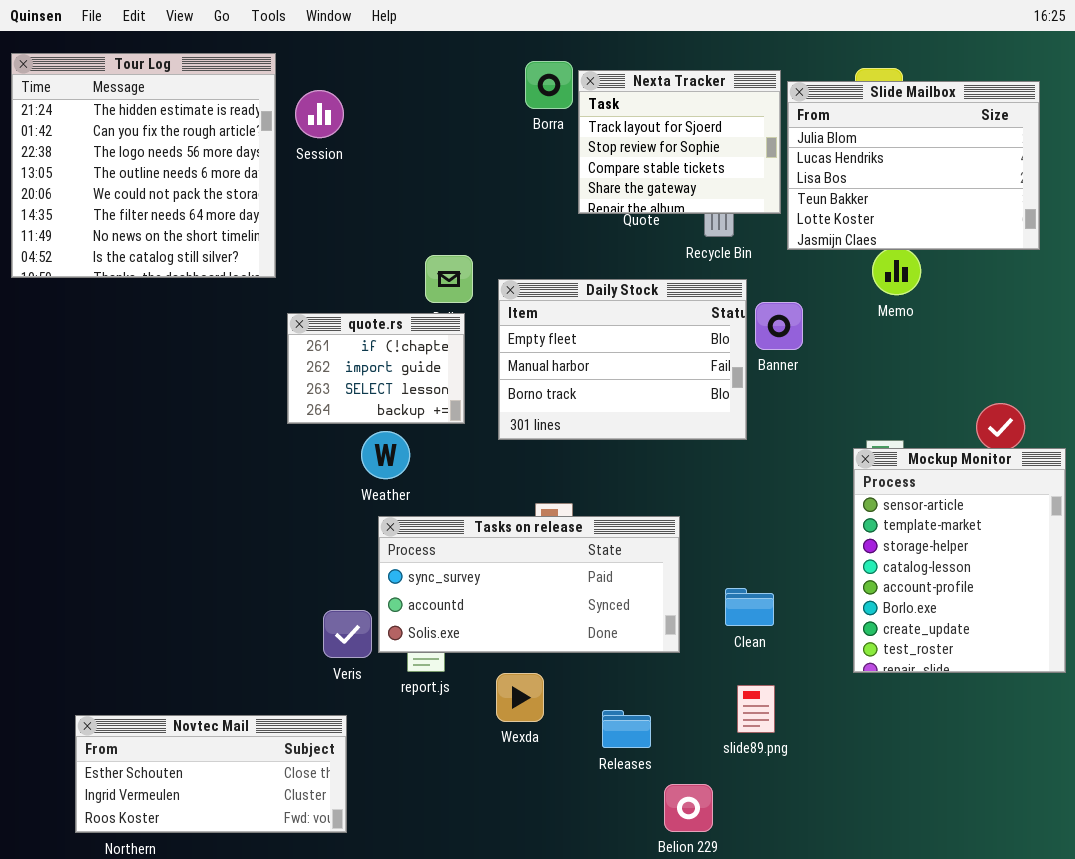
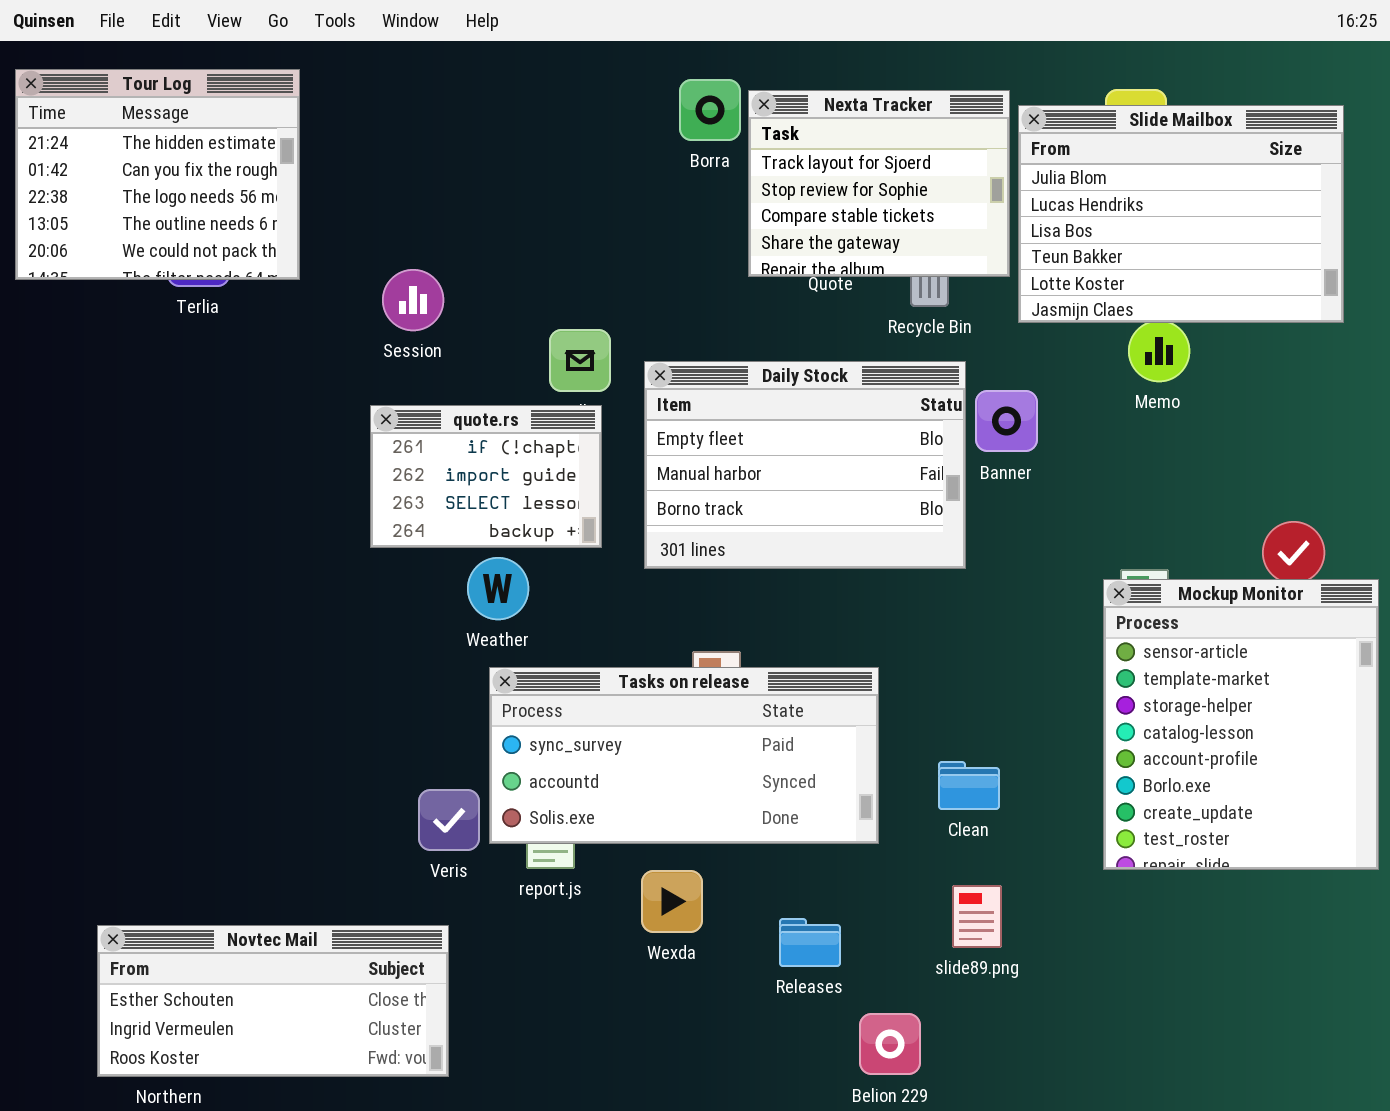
Tour Log: [11,53,276,278] -> [15,69,300,280], resized
Session: [295,90,344,138] -> [382,269,444,331], moved

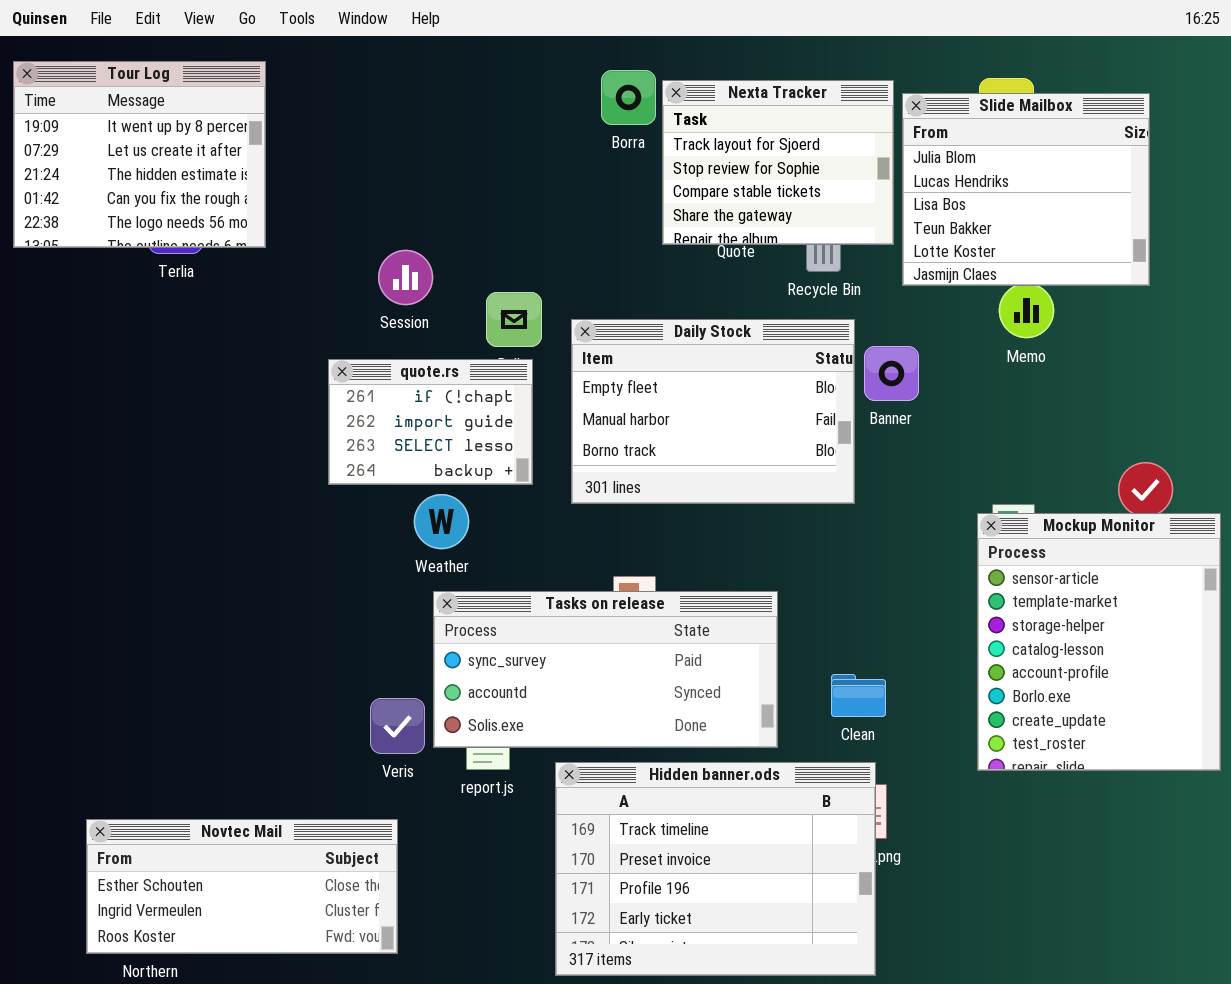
Tour Log: [15,69,300,280] -> [13,61,266,248], scrolled up 2 rows
Slide Mailbox: [1018,105,1344,323] -> [902,93,1150,286], resized
Session: [382,269,444,331] -> [378,250,433,305], moved
Hidden banner.ods: none -> [555,762,876,976], opened

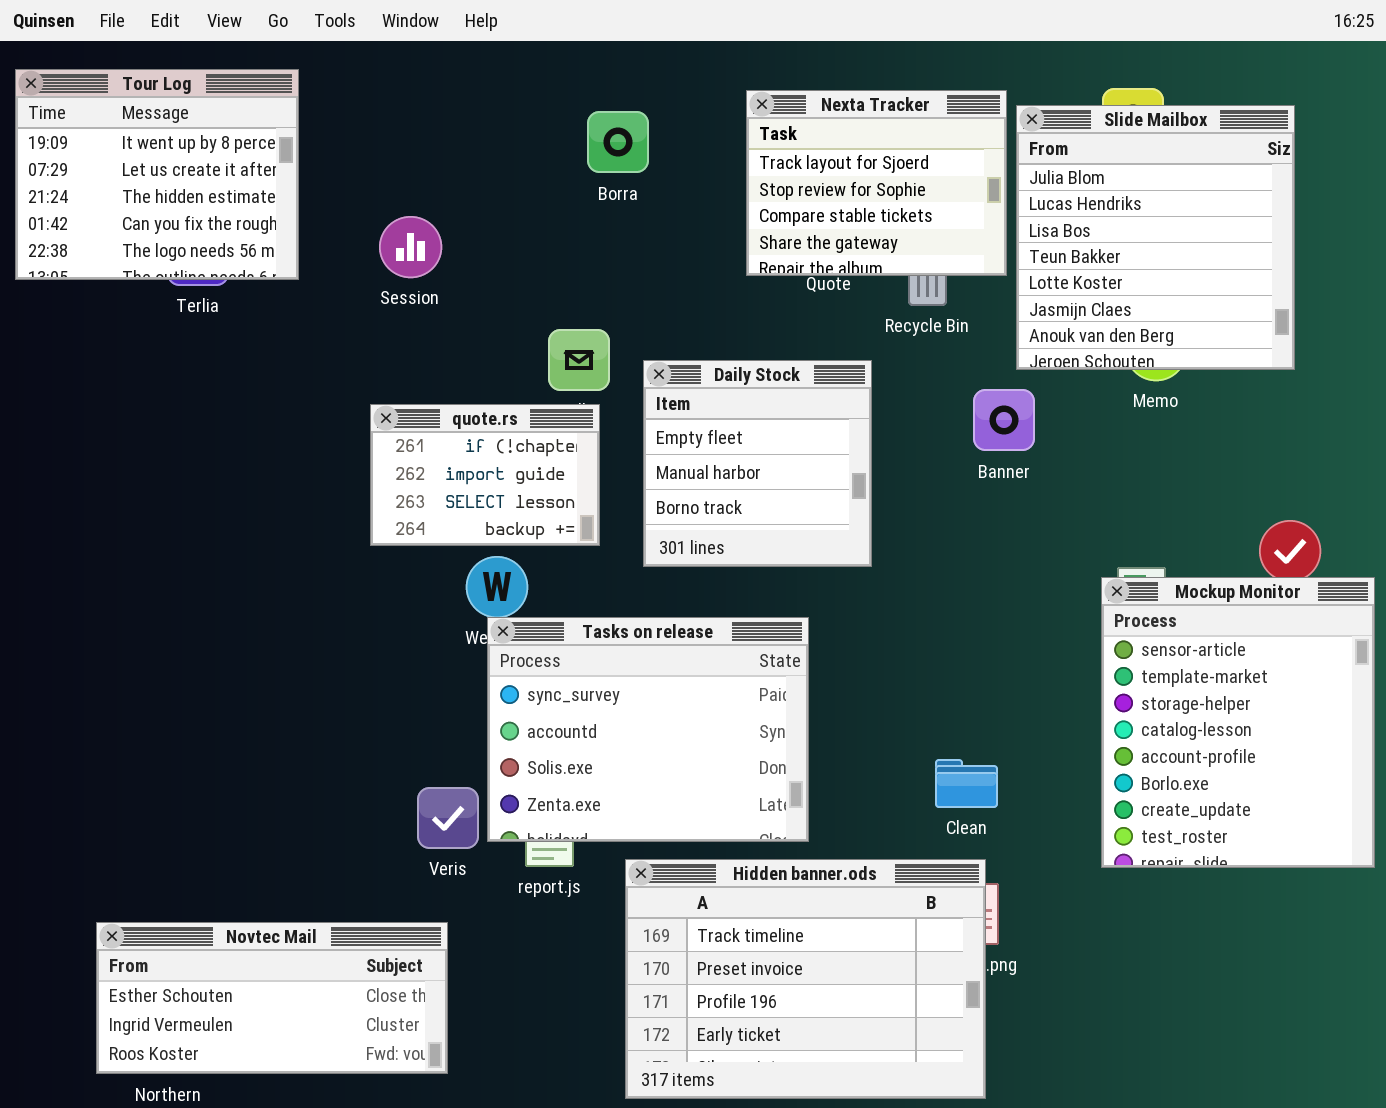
Borra: [601,70,656,125] -> [587,111,649,173], moved
Slide Mailbox: [902,93,1150,286] -> [1016,105,1295,370], resized
Session: [378,250,433,305] -> [379,216,442,278], moved
Daily Stock: [571,319,855,504] -> [643,360,872,567], resized
Tasks on release: [433,591,778,748] -> [487,617,809,842], resized

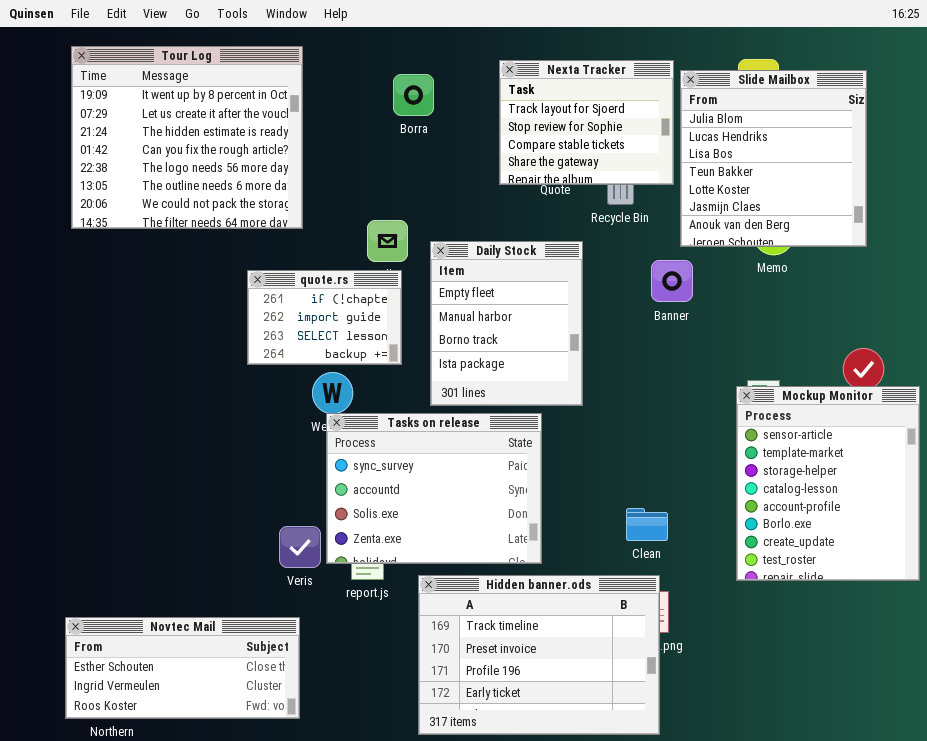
Tour Log: [15,69,299,280] -> [71,46,303,229], moved, resized
Daily Stock: [643,360,872,567] -> [430,241,583,406], resized

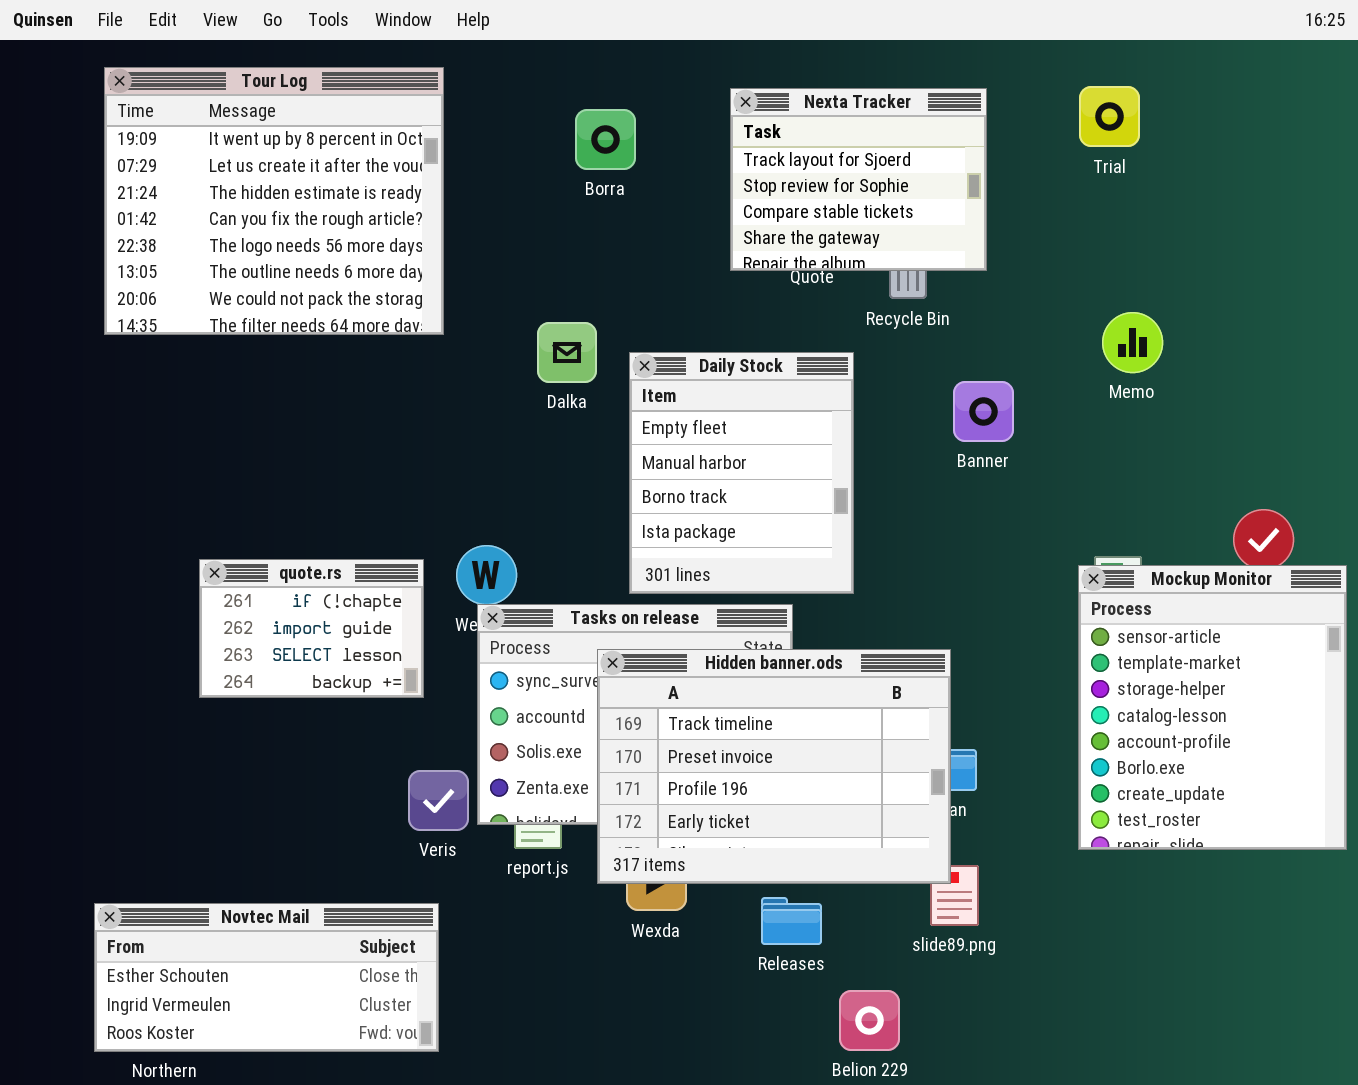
Slide Mailbox: [680,70,867,247] -> none, closed
quote.rs: [247,270,402,365] -> [199,559,424,698], moved
Hidden banner.ods: [418,575,660,735] -> [597,649,951,884], moved

